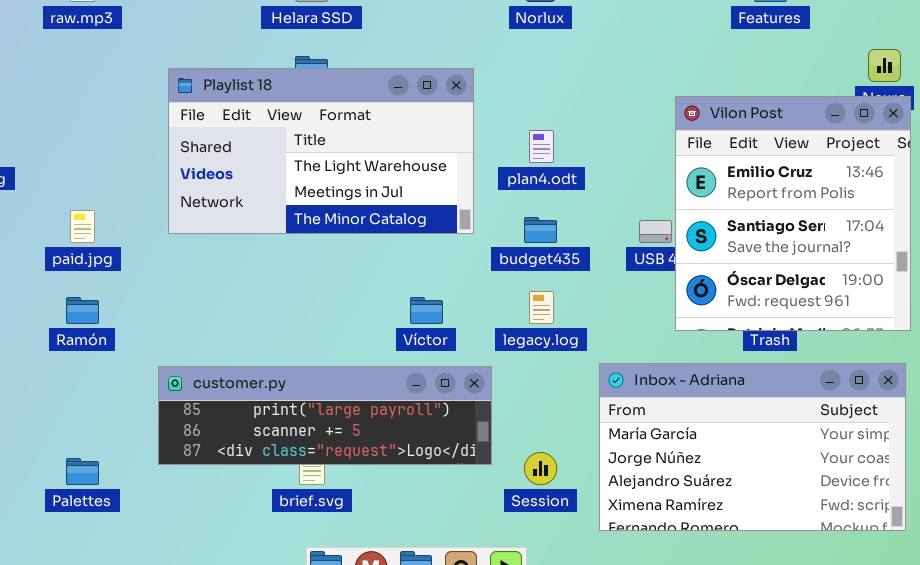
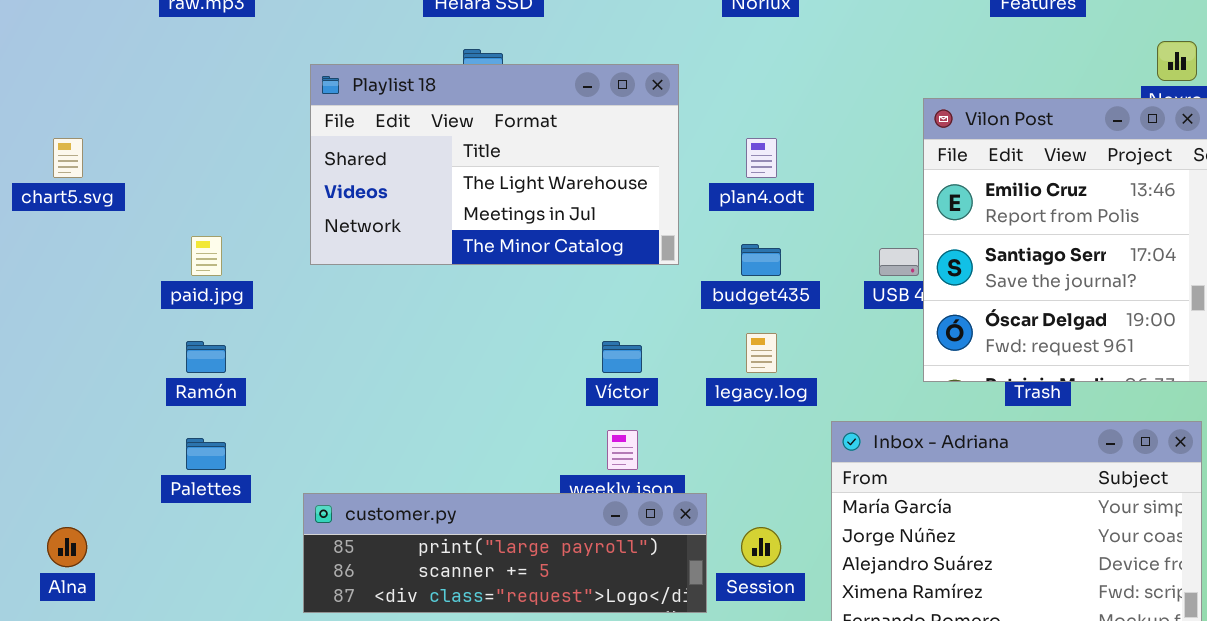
customer.py: [158,366,492,465] -> [303,493,707,613], moved
Palettes: [66,458,99,485] -> [186,438,226,470], moved

